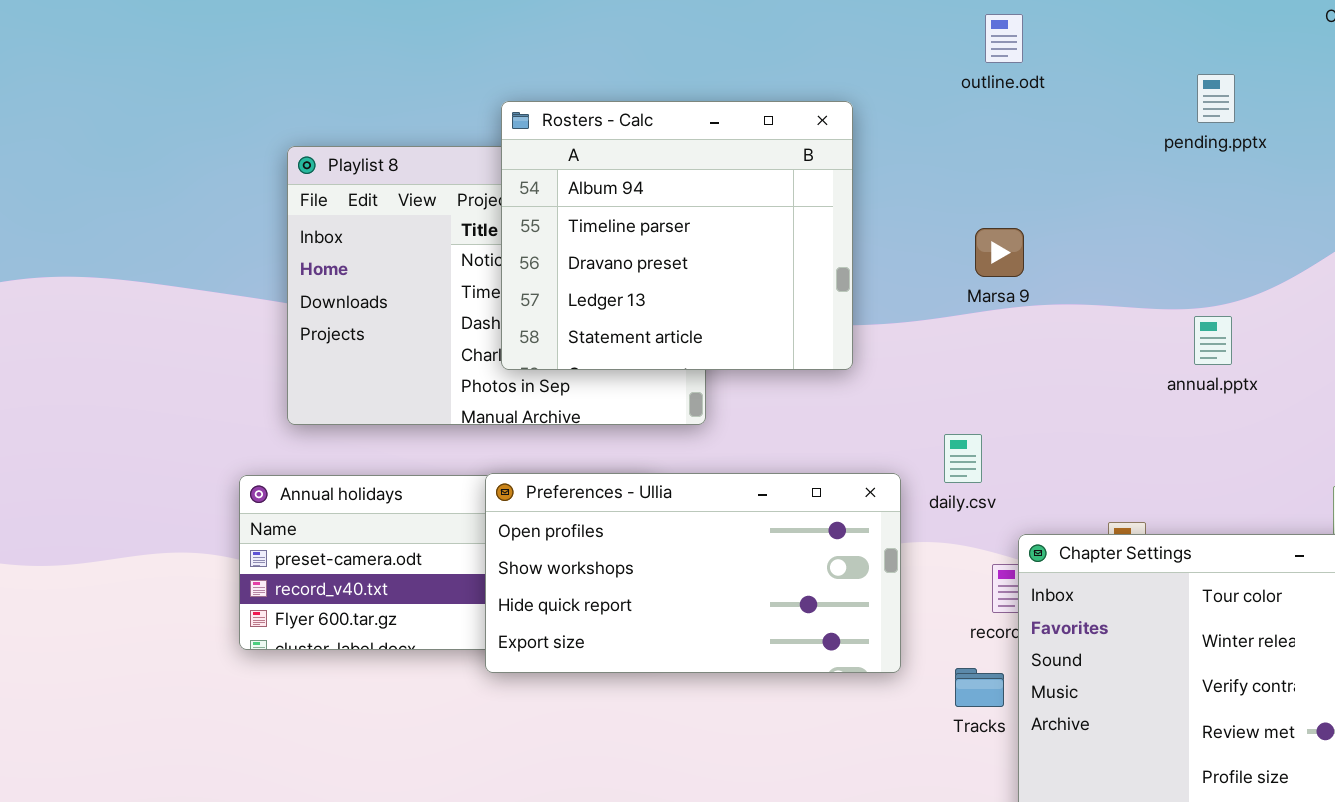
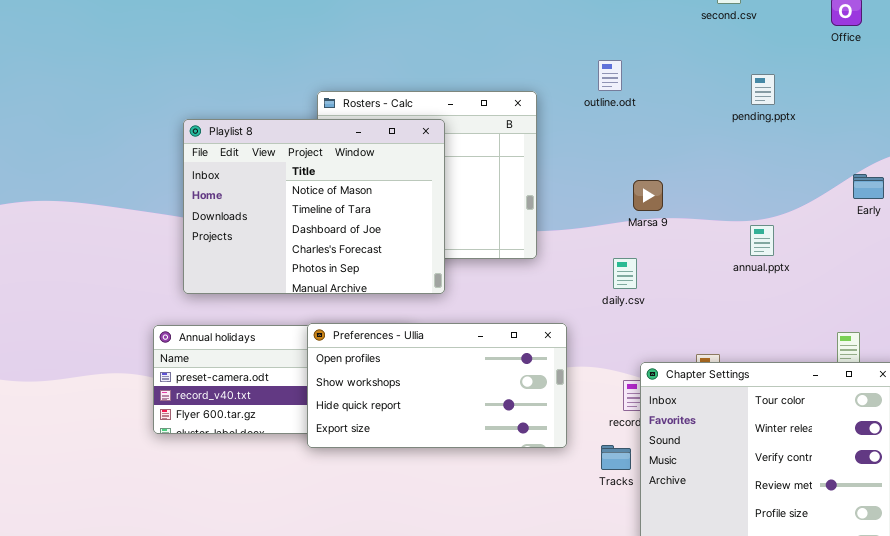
outline.odt: [985,14,1023,63] -> [598,60,622,91], moved
Playlist 8: [287,146,706,425] -> [183,119,445,294], raised
Marsa 9: [975,228,1024,277] -> [633,180,663,211], moved
daily.csv: [944,434,982,483] -> [613,258,637,289], moved

